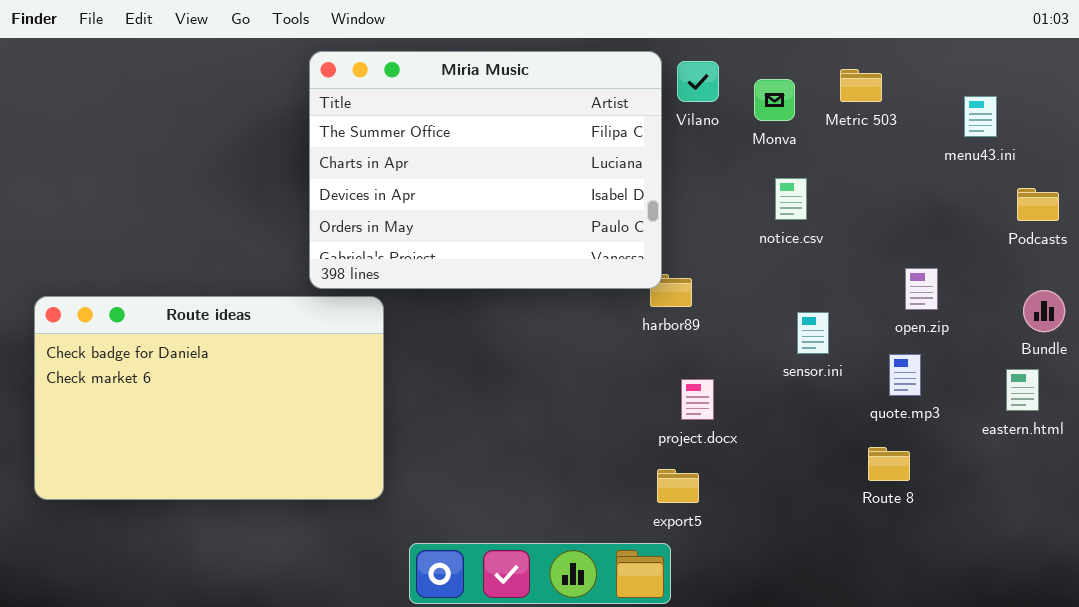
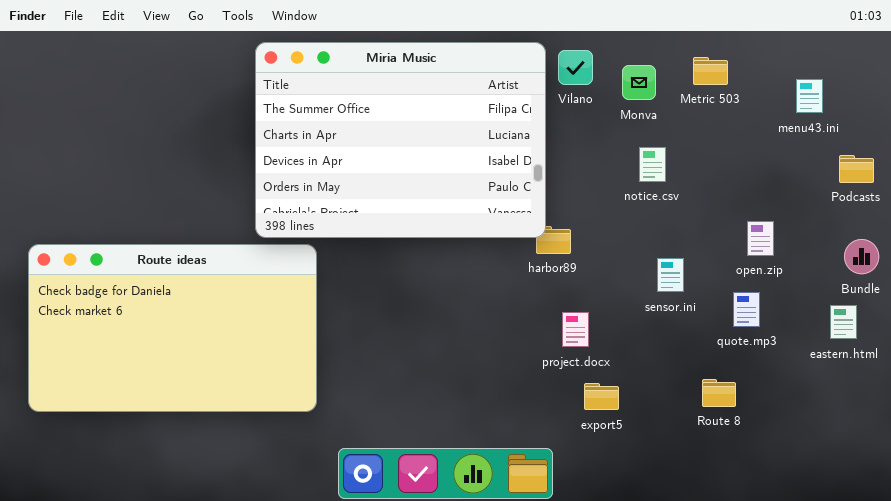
Route 8: [868,447,910,481] -> [702,379,736,407], moved
export5: [657,469,699,503] -> [584,383,619,410], moved

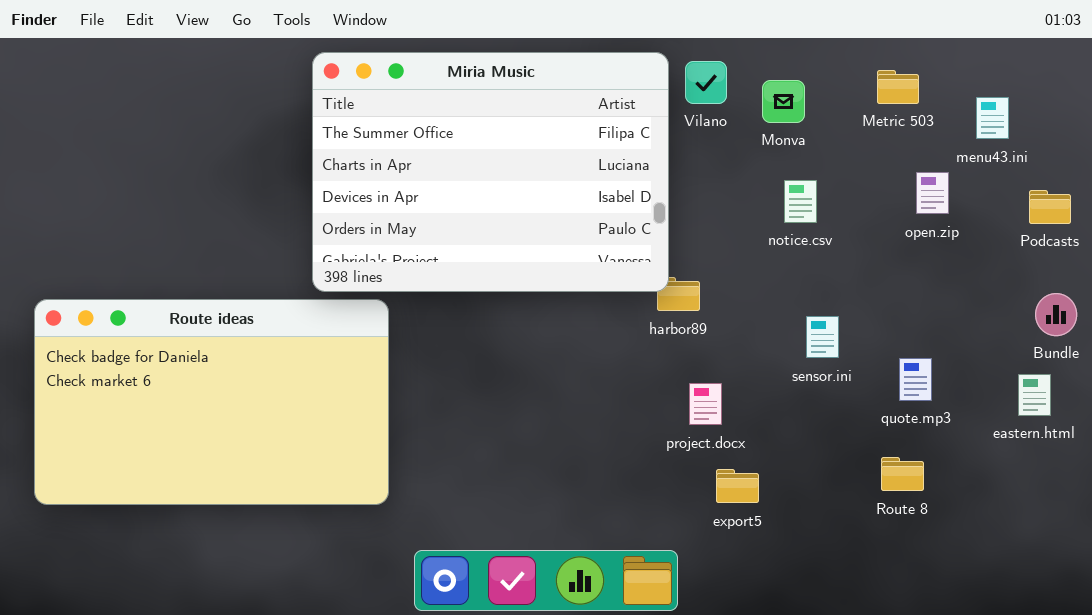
Metric 503: [693,57,728,85] -> [877,70,919,104], moved
open.zip: [747,221,774,256] -> [916,172,949,214], moved
Route 8: [702,379,736,407] -> [881,457,924,491], moved

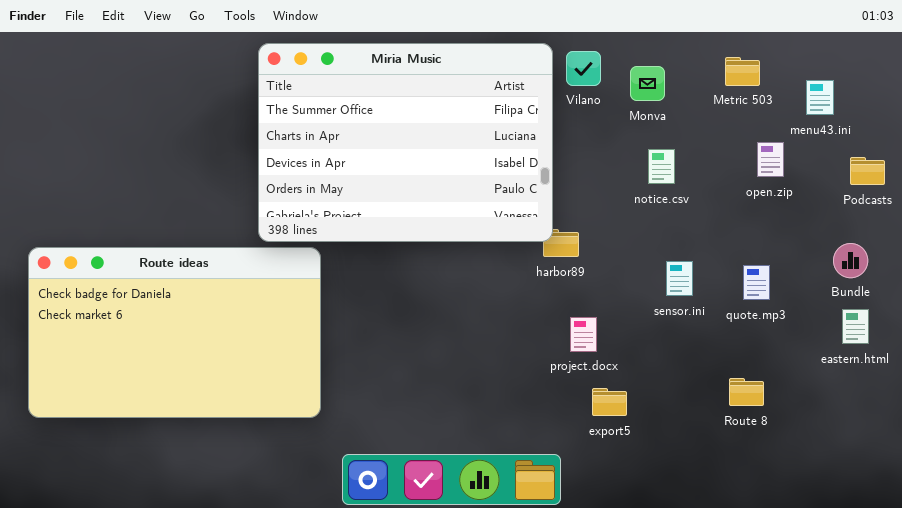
Bundle: [1035,293,1077,336] -> [833,243,868,278], moved
quote.mp3: [899,358,932,401] -> [743,265,770,300], moved

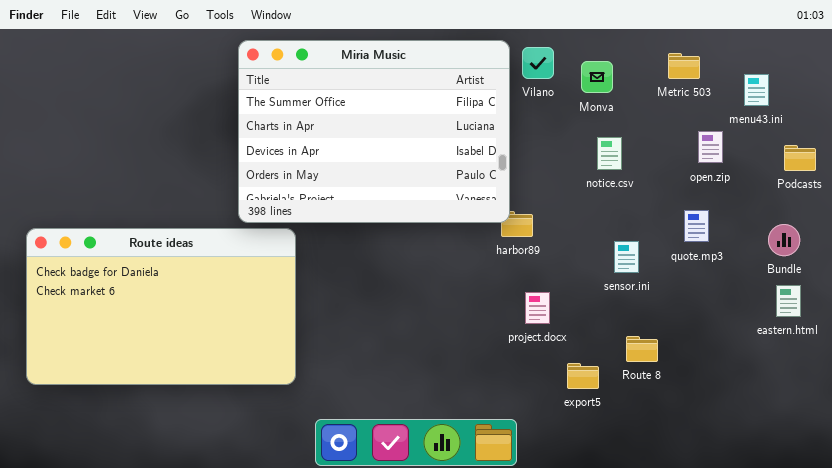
quote.mp3: [743,265,770,300] -> [684,210,709,242], moved
Route 8: [729,378,764,406] -> [626,336,658,362], moved
export5: [592,388,627,416] -> [567,363,599,389], moved

